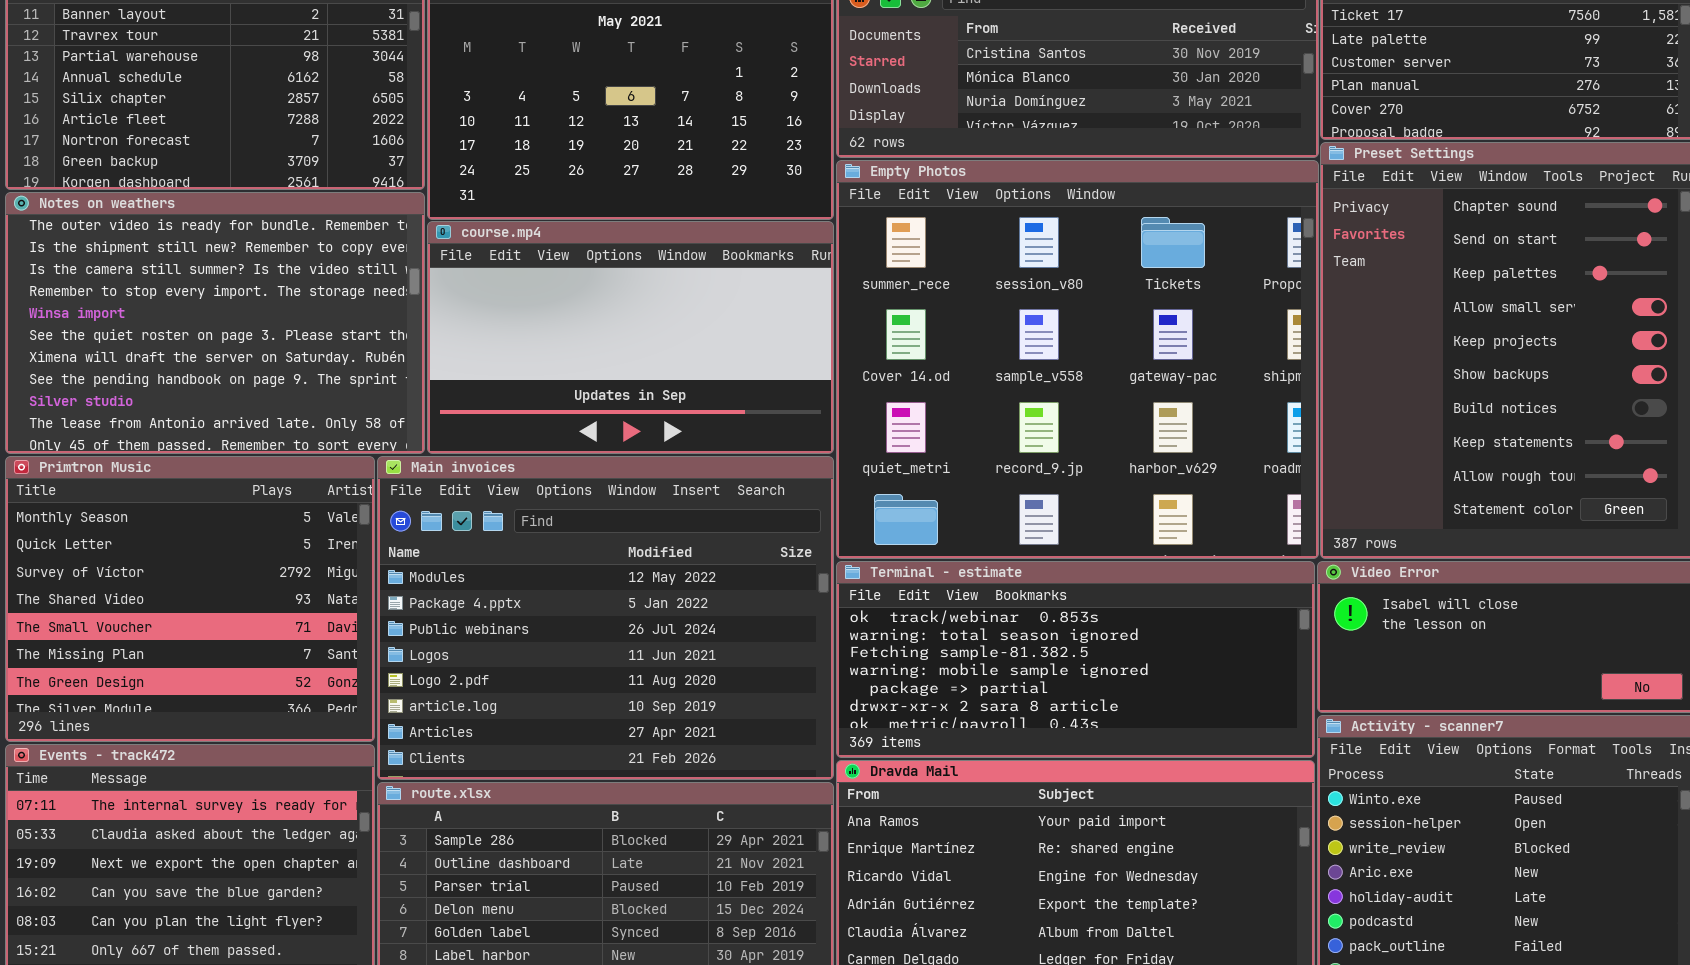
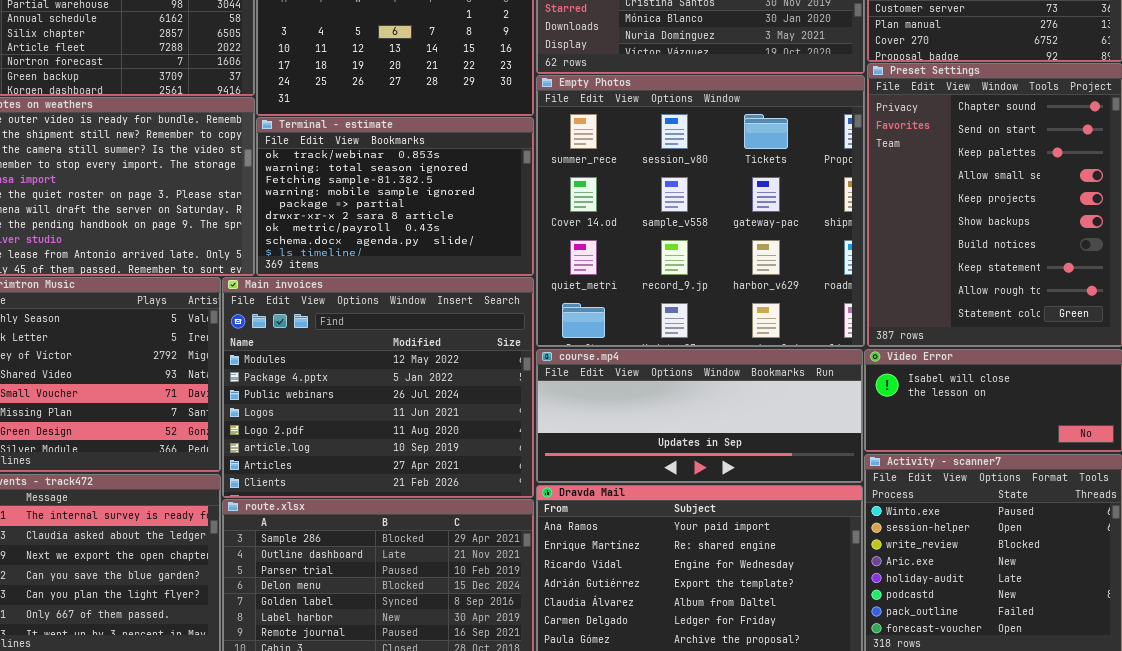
course.mp4: [427,221,834,454] -> [536,349,863,483], moved, resized
Terminal - estimate: [836,561,1315,758] -> [256,117,534,276], moved, resized

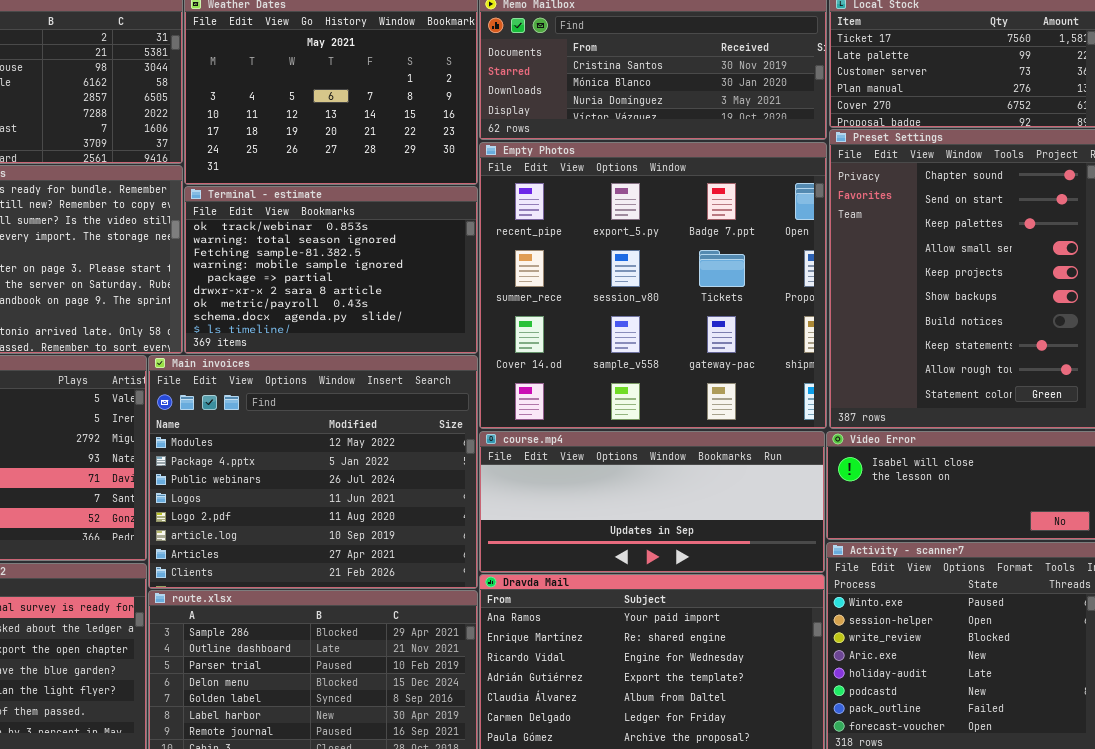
Empty Photos: [536,75,865,347] -> [479,142,827,429], scrolled up 1 row

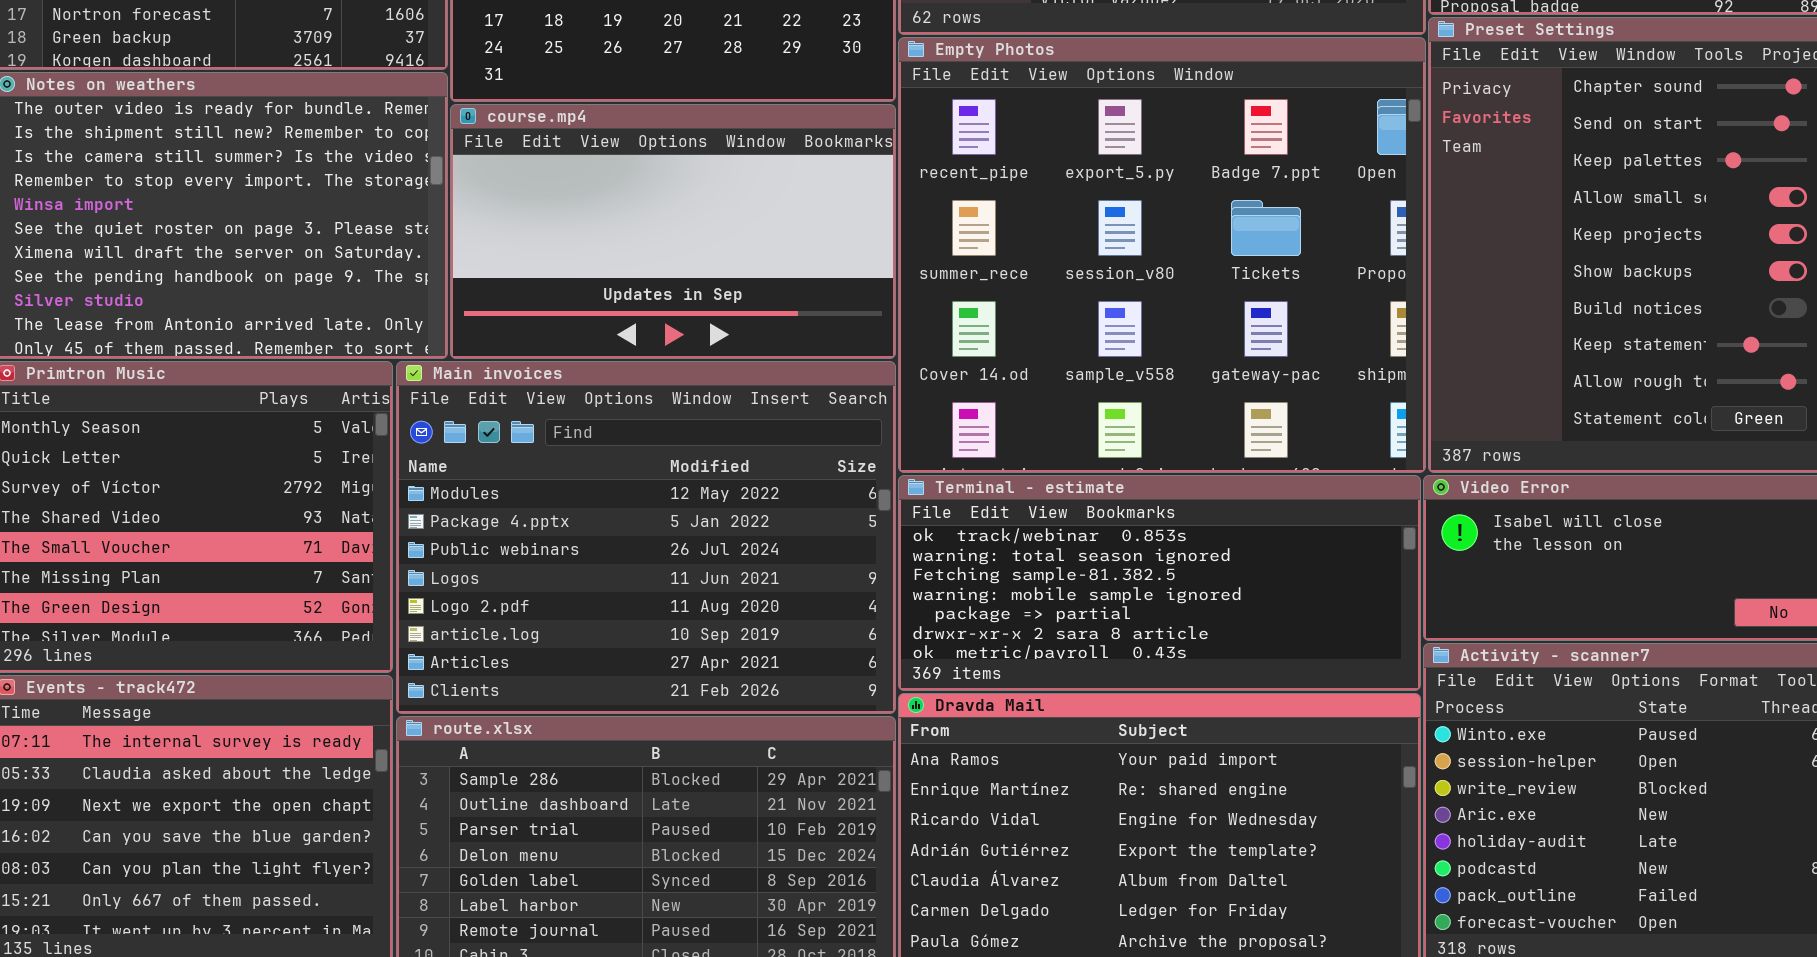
Terminal - estimate: [184,186,478,354] -> [898,475,1421,691], moved, resized
course.mp4: [479,431,825,573] -> [450,104,896,359], moved, resized

